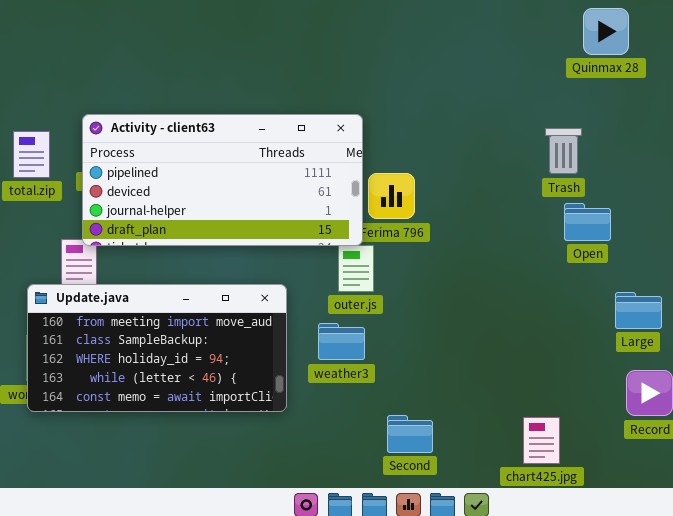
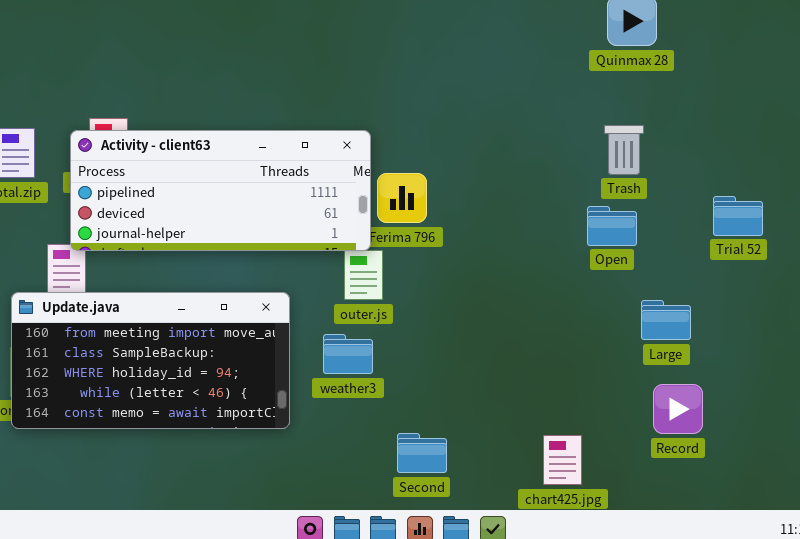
Activity - client63: [82,114,363,246] -> [70,130,371,251], resized
Trash: [545,128,582,174] -> [604,125,644,175], moved

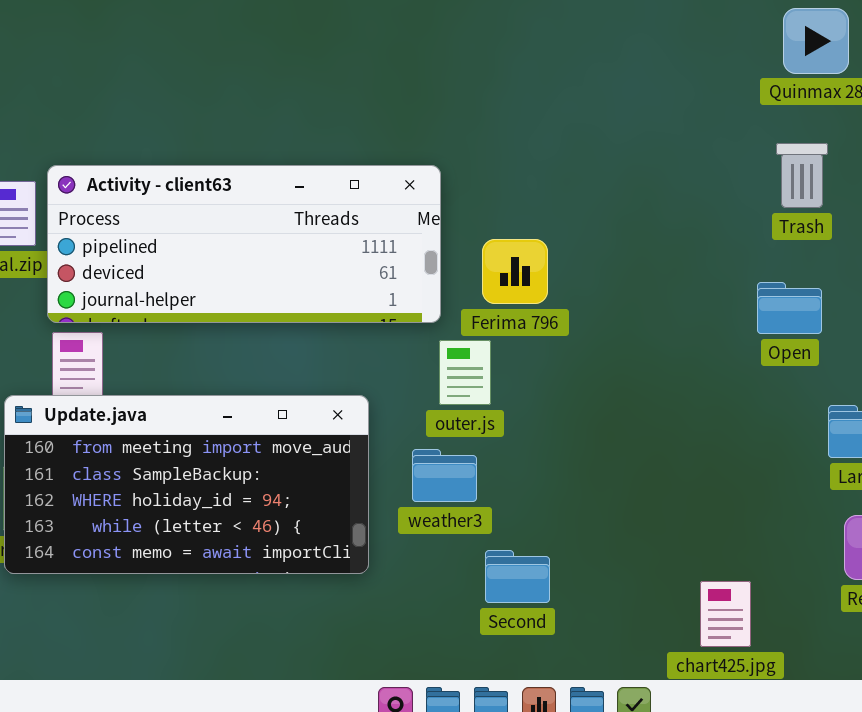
Trash: [604,125,644,175] -> [776,143,828,208], moved
Activity - client63: [70,130,371,251] -> [47,165,441,323], moved
Second: [397,433,447,473] -> [485,550,550,603], moved

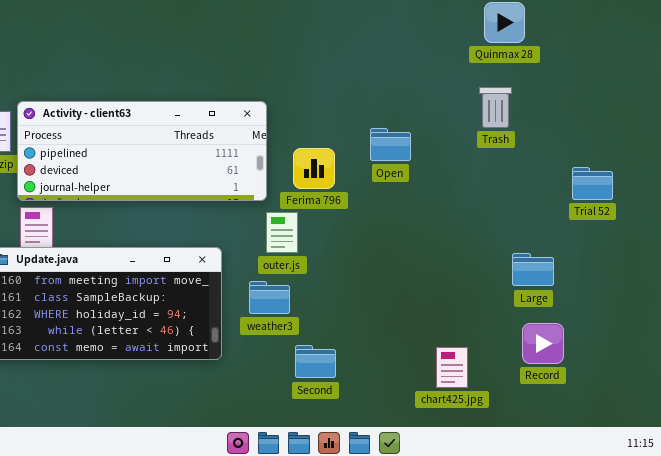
Open: [757,282,822,334] -> [370,128,411,161], moved
chart425.jpg: [700,581,751,647] -> [436,347,468,388], moved

